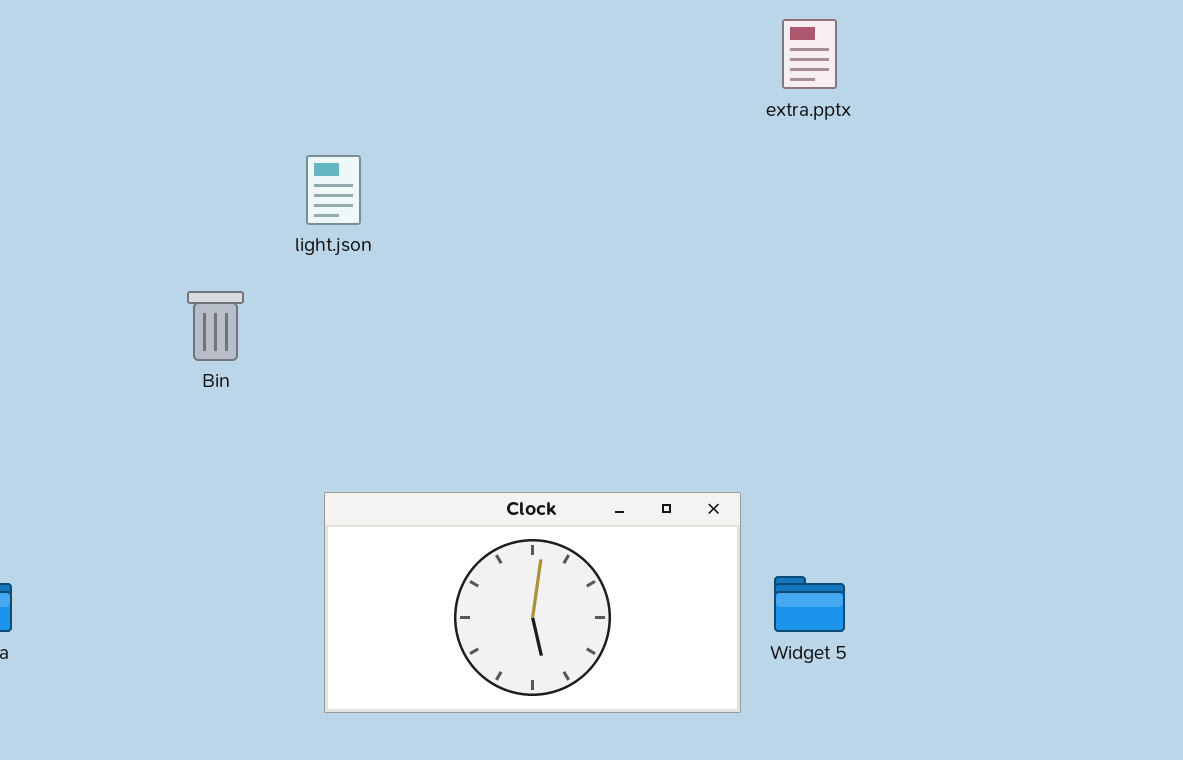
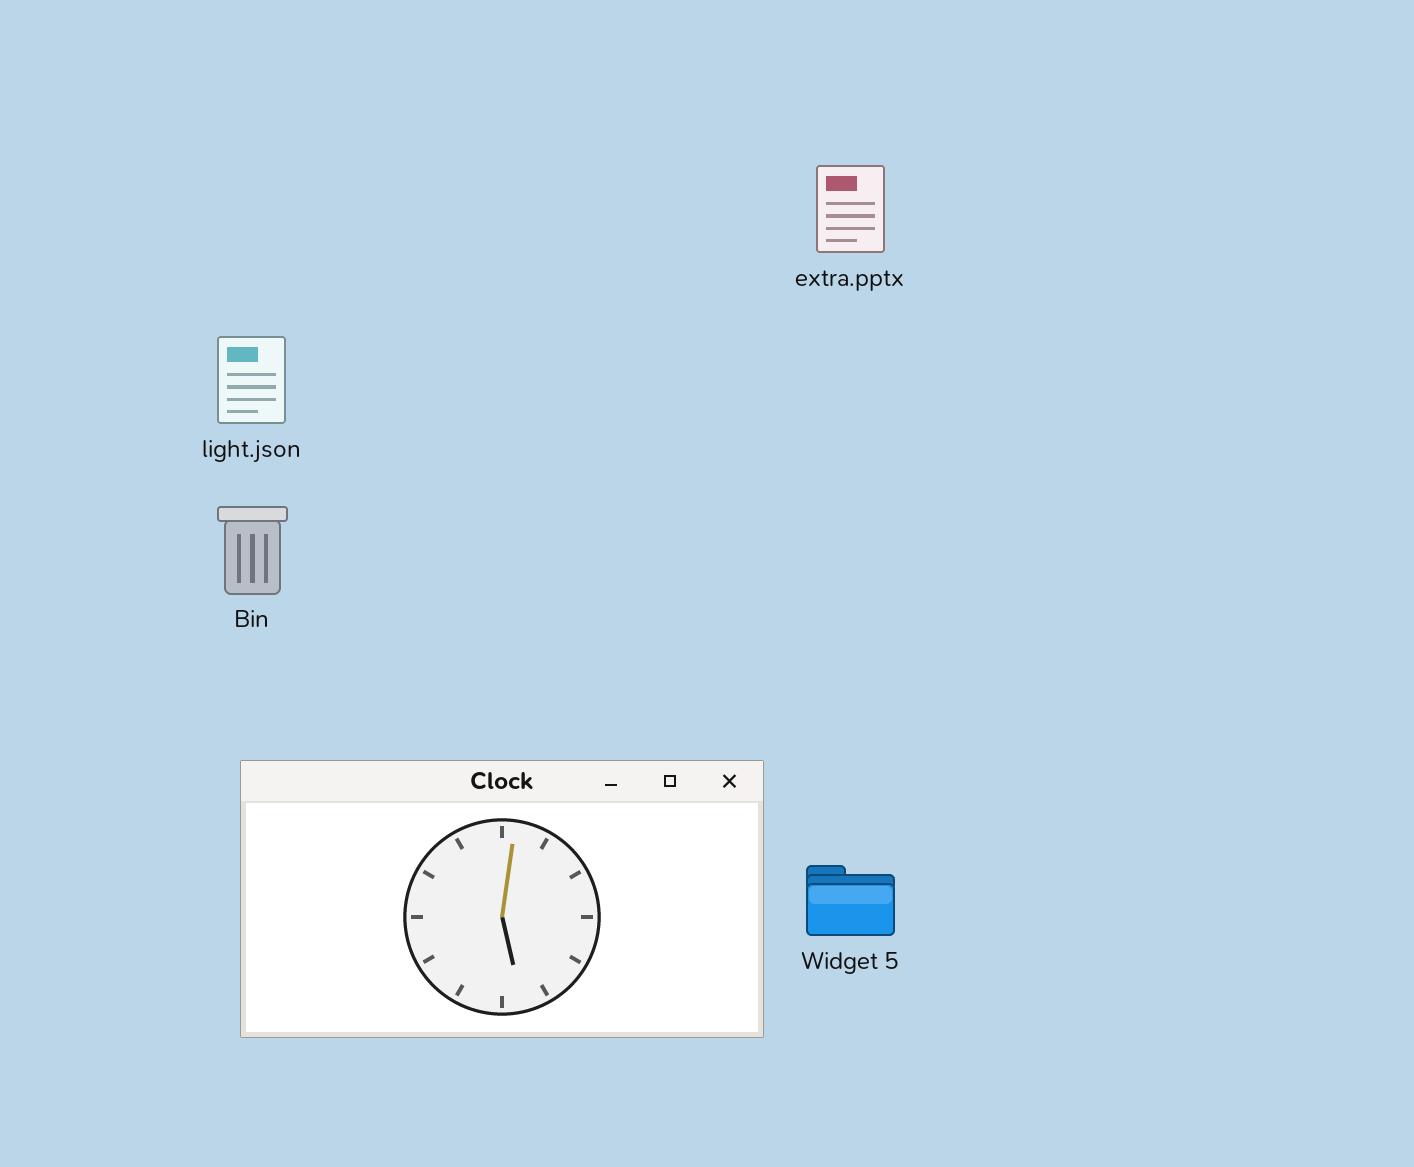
Bin: [187,291,244,361] -> [217,506,288,595], moved

